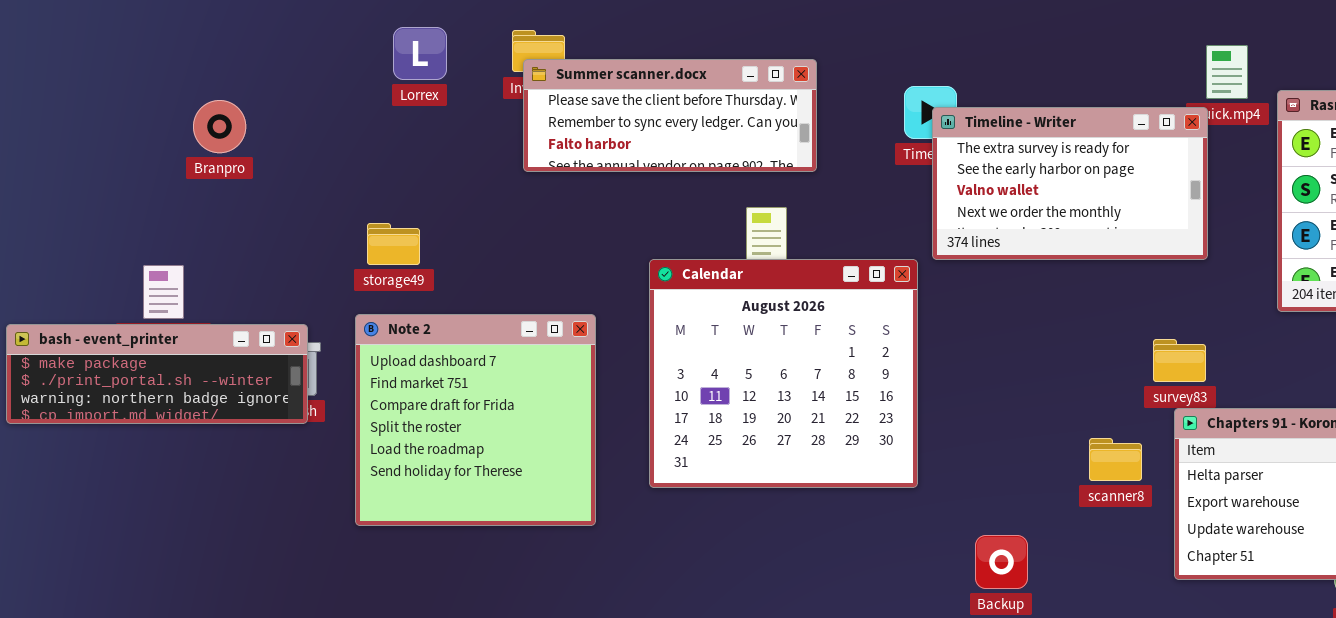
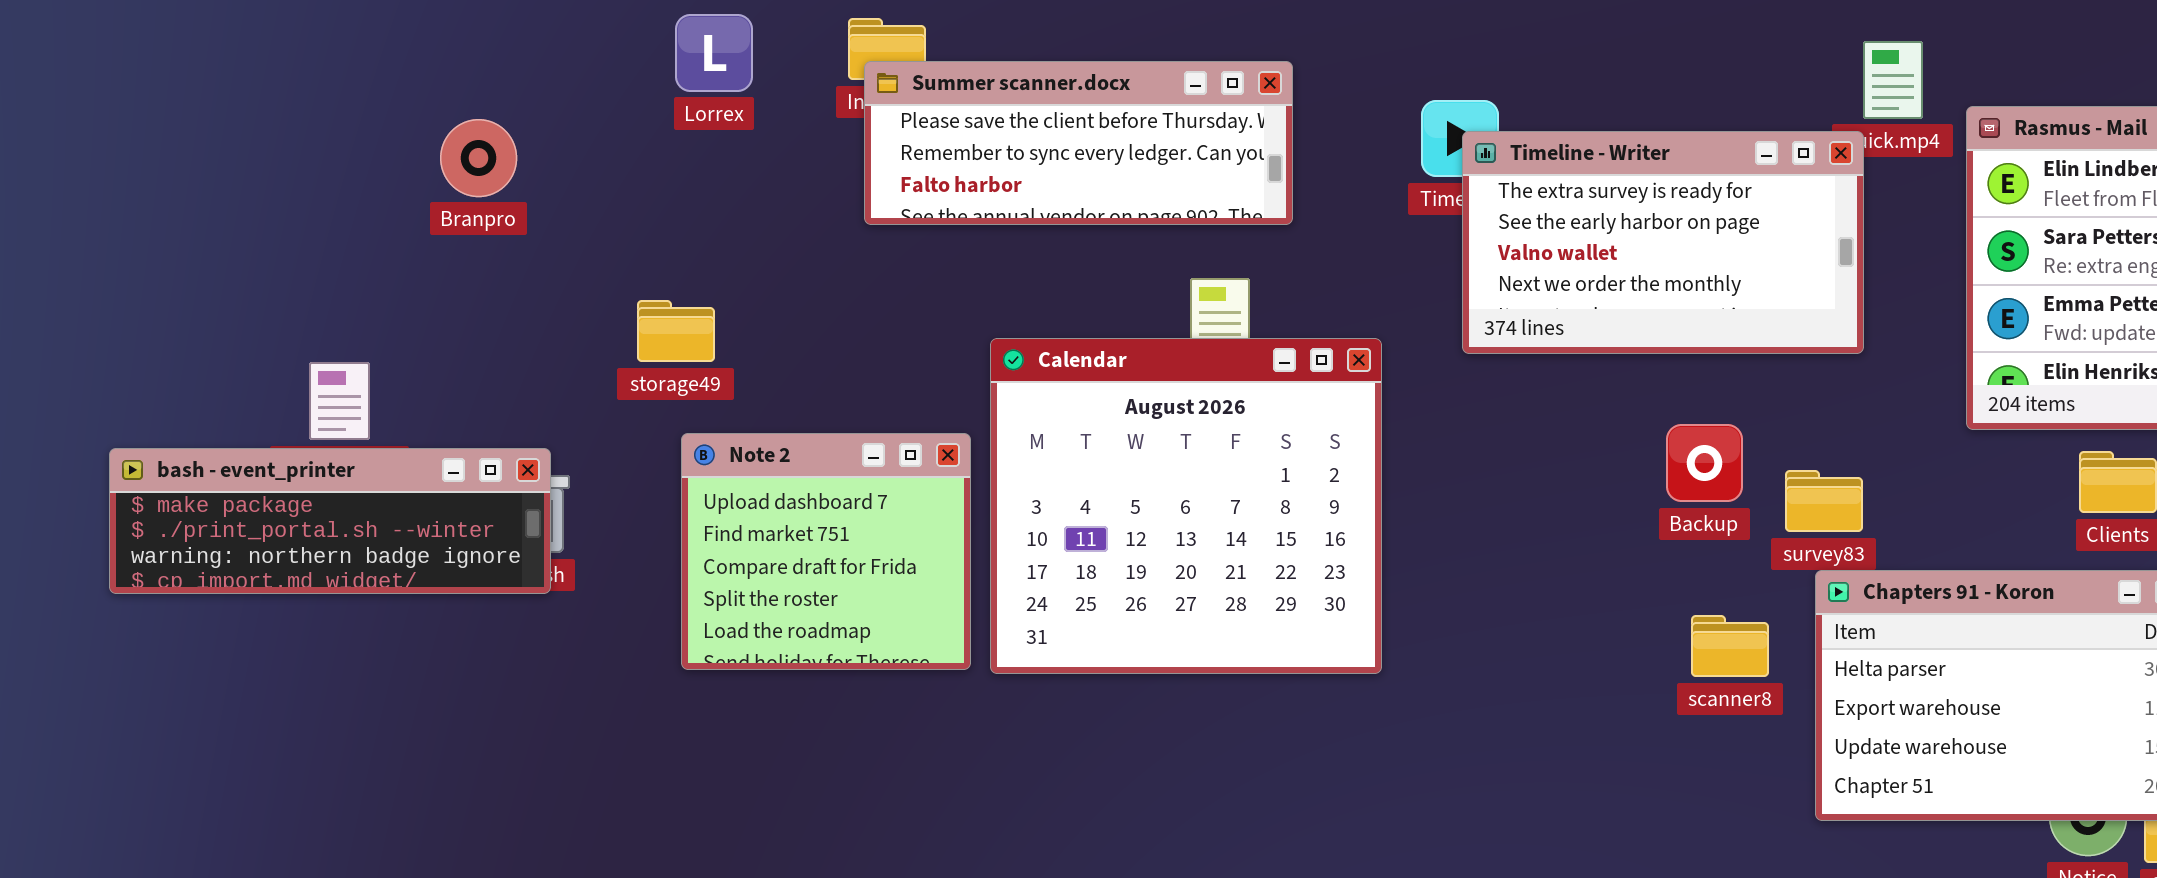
Branpro: [193,100,246,153] -> [440,119,517,197], moved
Calendar: [649,259,918,488] -> [990,338,1382,674], moved
Note 2: [355,314,596,526] -> [681,433,971,670], resized
Backup: [975,535,1028,589] -> [1666,424,1743,502], moved

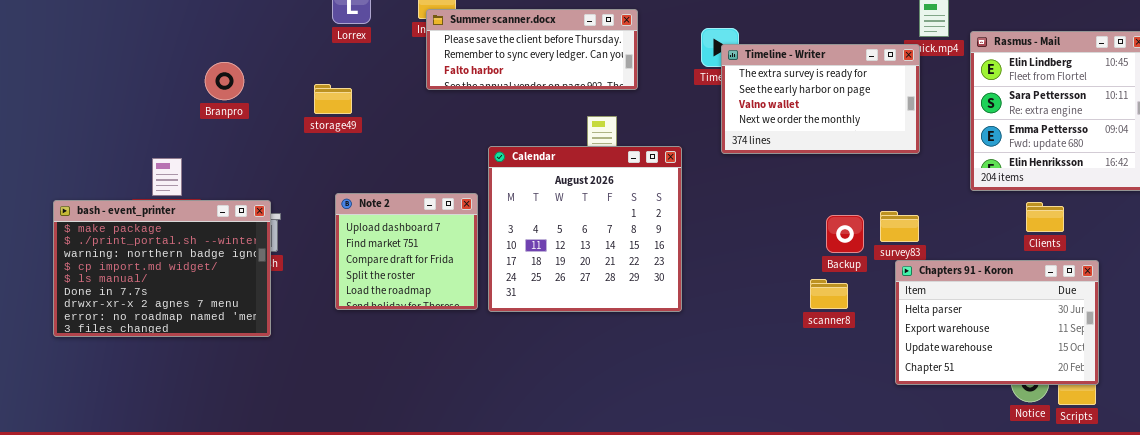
Branpro: [440,119,517,197] -> [205,62,244,100], moved
storage49: [637,300,715,362] -> [314,84,352,114], moved
Backup: [1666,424,1743,502] -> [826,215,864,253], moved
bash - event_printer: [109,448,551,594] -> [53,200,271,337], resized
scanner8: [1691,615,1769,677] -> [810,279,848,309], moved

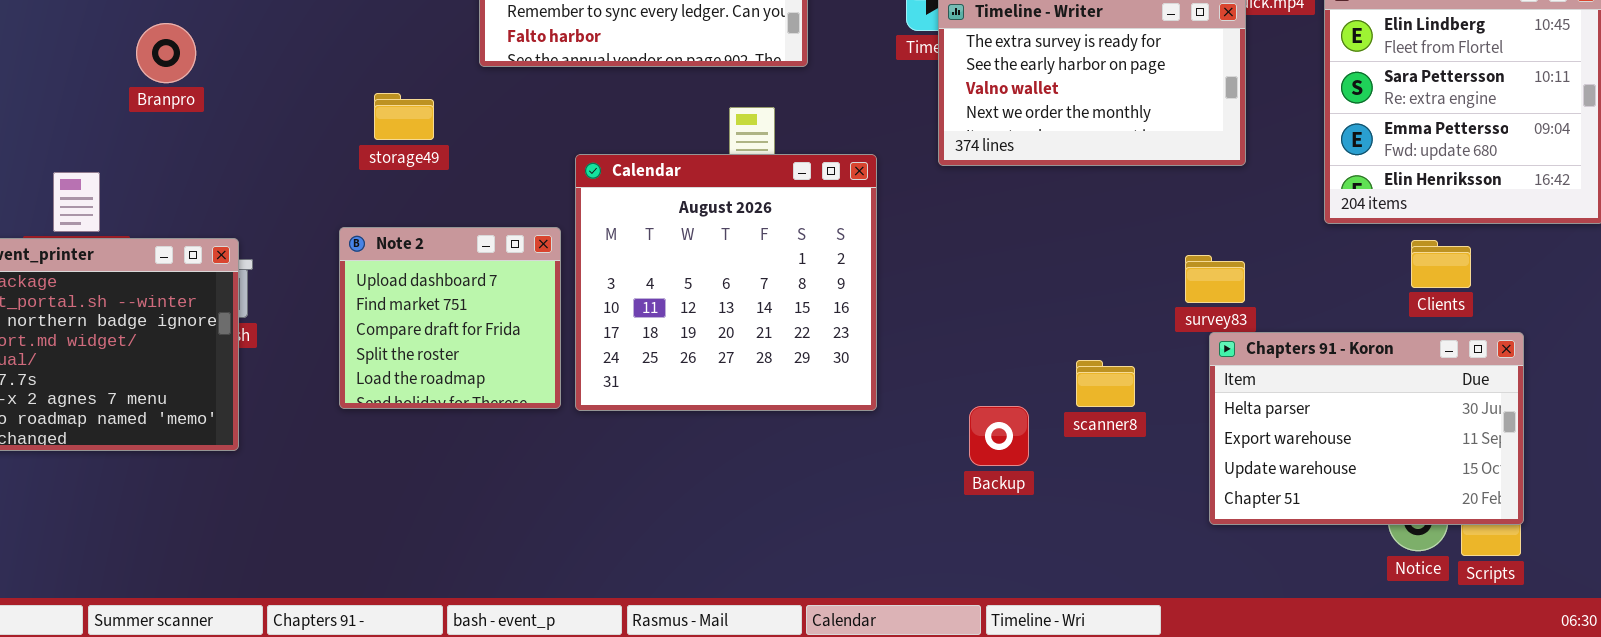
storage49: [314,84,352,114] -> [374,93,434,140], moved
Backup: [826,215,864,253] -> [969,406,1029,466], moved

